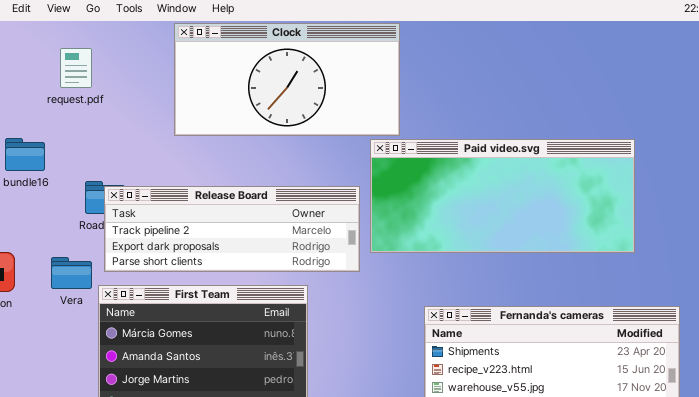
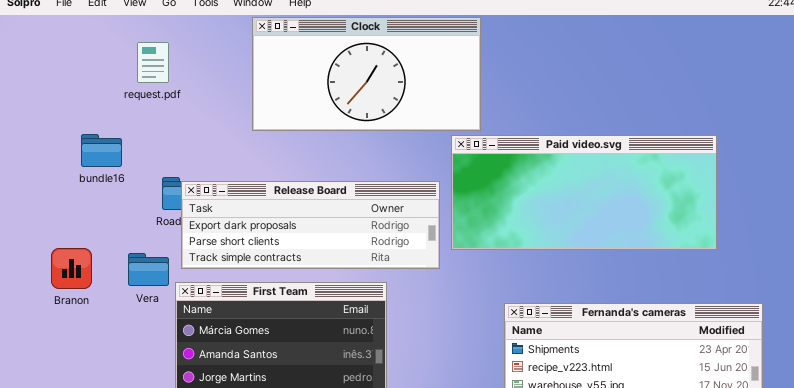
Release Board: [104,186,360,272] -> [181,181,440,269], scrolled down 1 row

